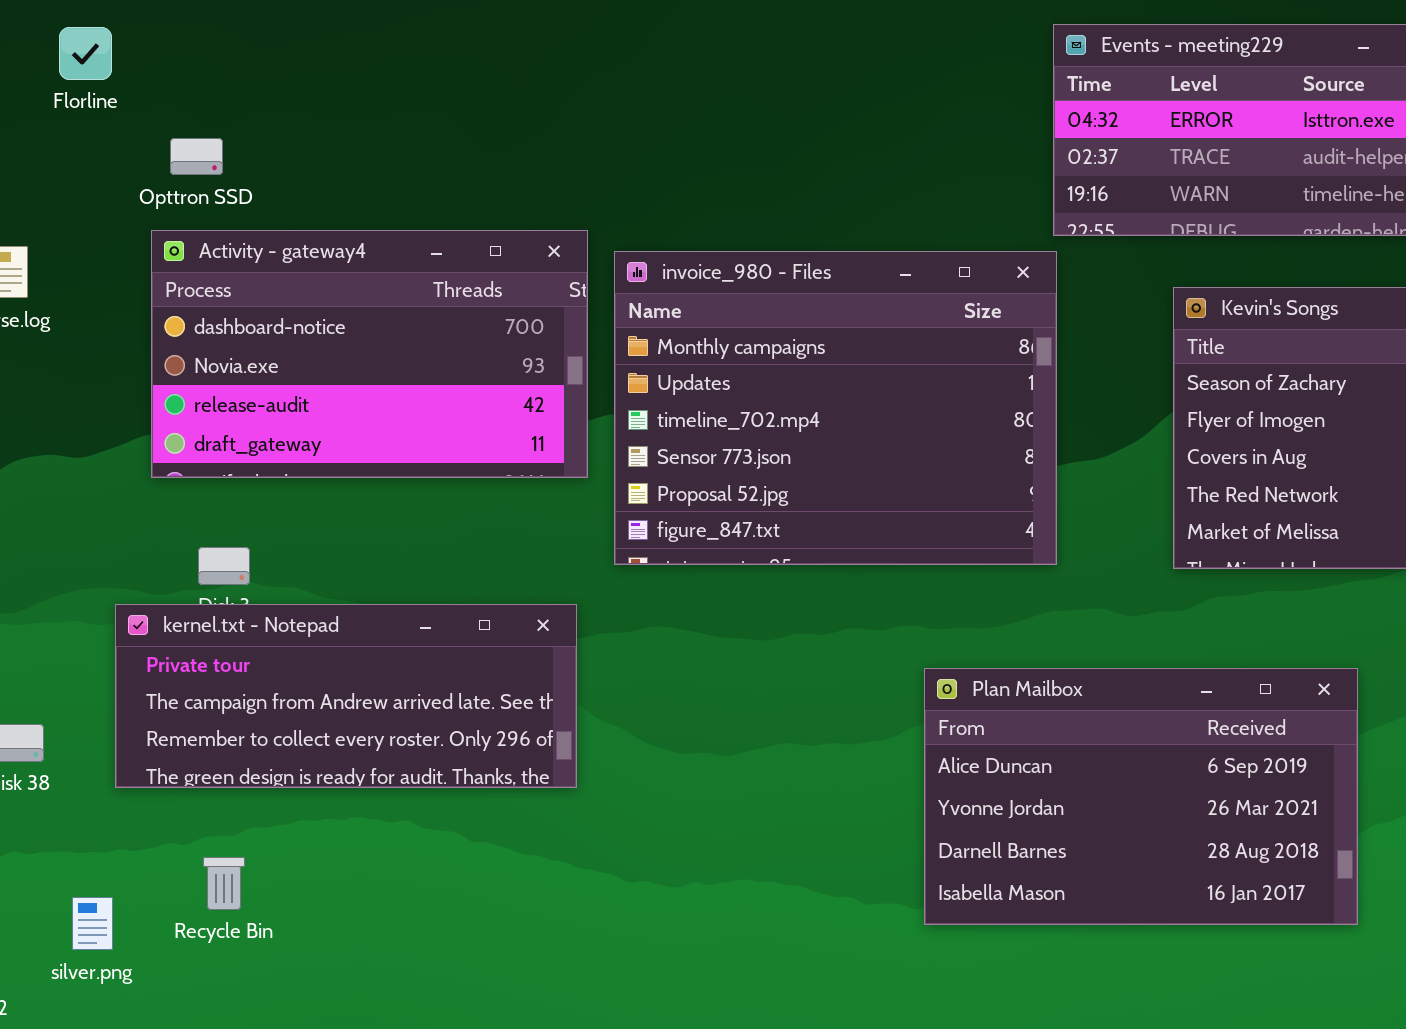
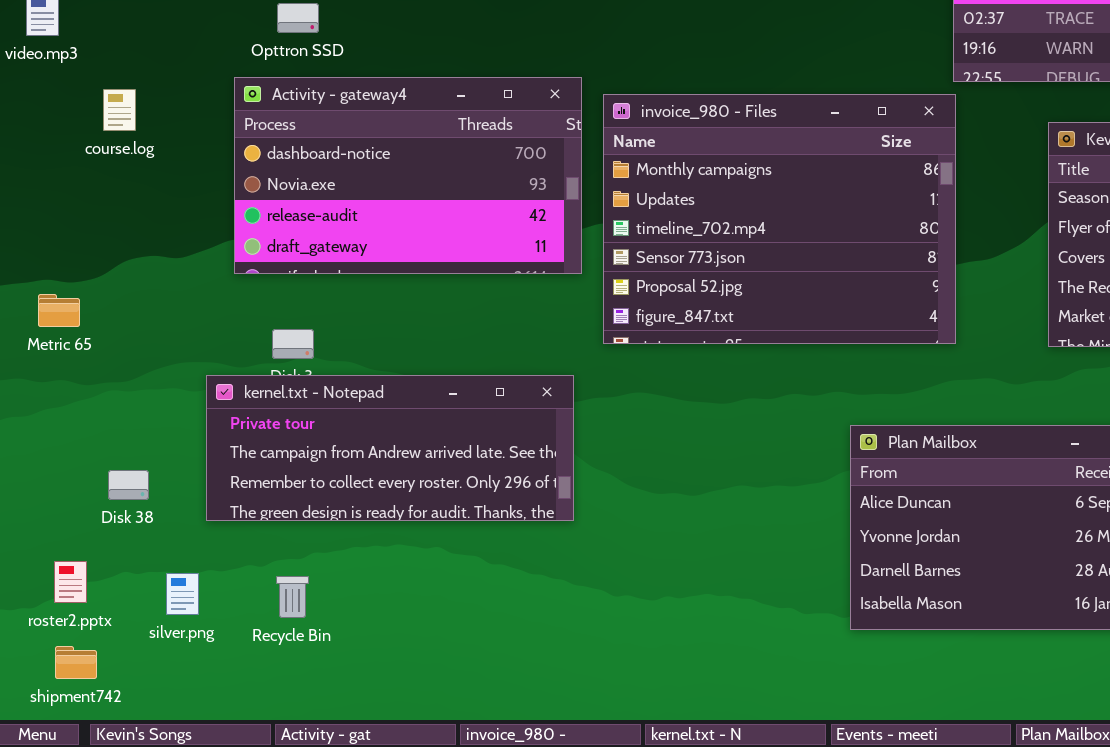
Opttron SSD: [170,138,223,175] -> [277,3,319,33], moved
silver.png: [72,897,113,950] -> [166,573,199,615], moved

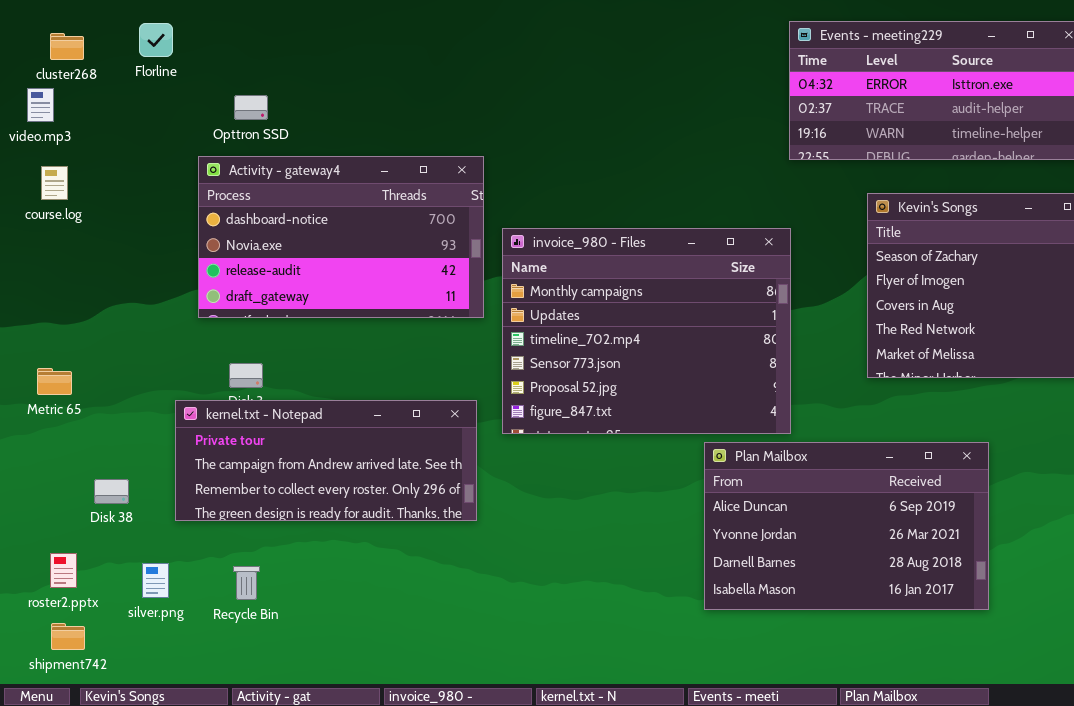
course.log: [103,89,136,131] -> [41,166,68,200], moved
invoice_980 - Files: [603,94,956,344] -> [502,228,791,434], moved
Metric 65: [38,294,80,327] -> [37,368,72,395], moved

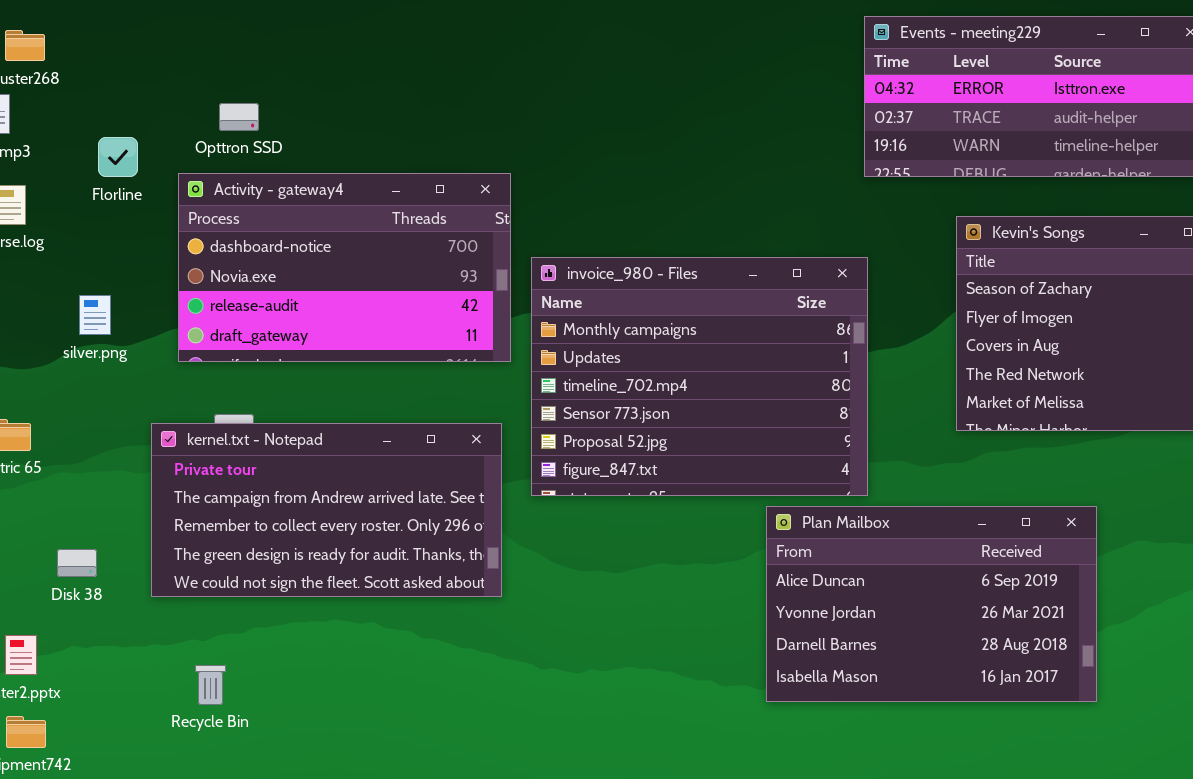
Florline: [139,23,173,57] -> [98,137,138,177], moved
kernel.txt - Notepad: [175,400,477,521] -> [151,423,502,597], resized
silver.png: [142,563,169,598] -> [79,295,111,335], moved
Recycle Bin: [233,566,260,600] -> [195,665,226,705], moved

